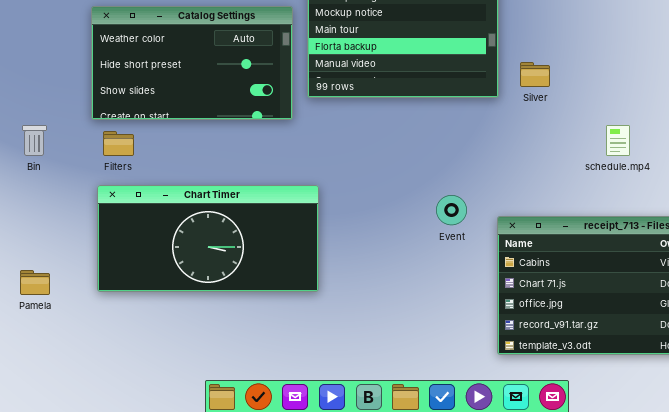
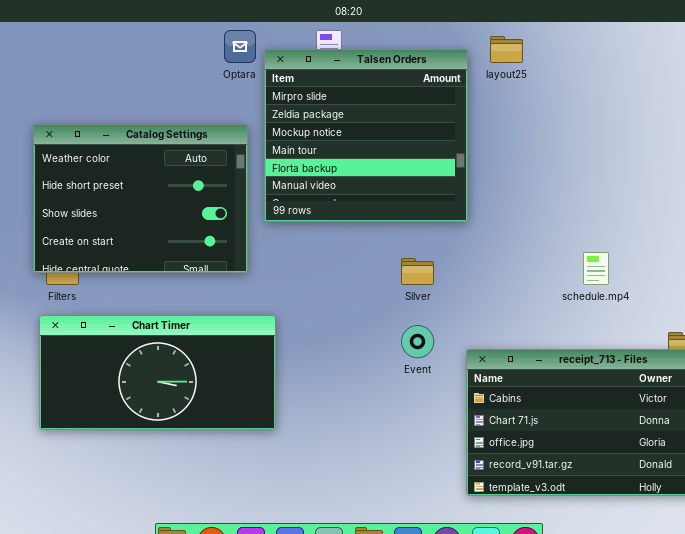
Catalog Settings: [91,6,293,120] -> [33,124,248,273], resized
Silver: [520,62,550,87] -> [401,258,434,285], moved

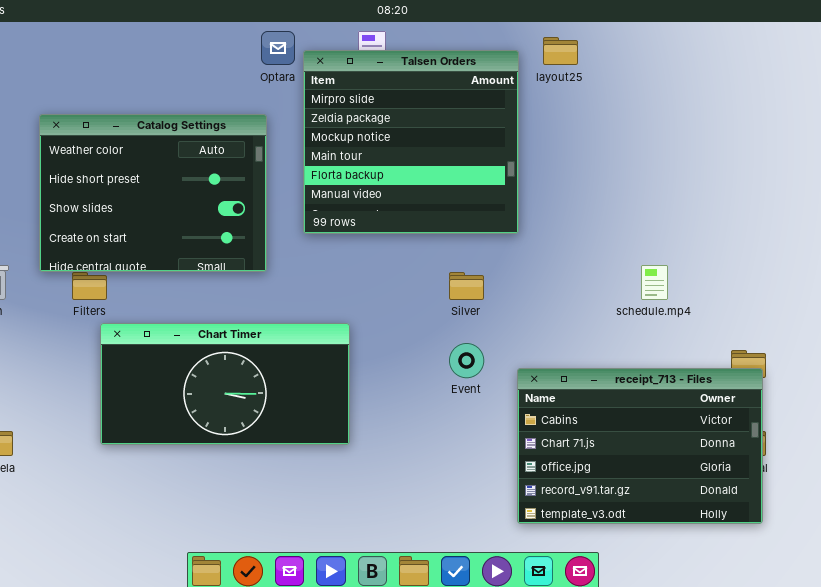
Catalog Settings: [33,124,248,273] -> [39,114,267,272], moved
Chart Timer: [39,315,276,430] -> [100,323,350,445], moved

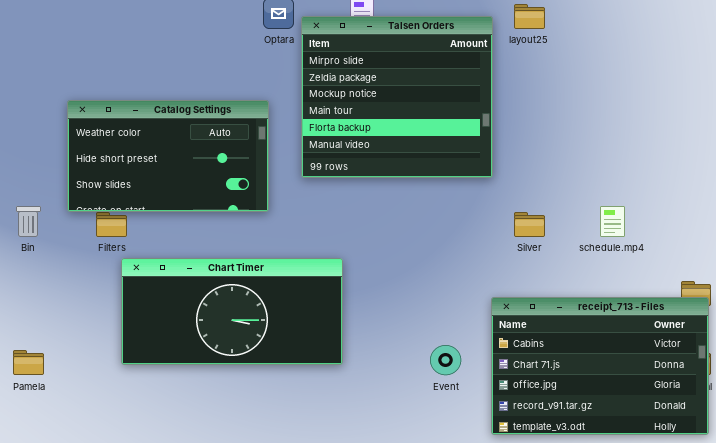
Catalog Settings: [39,114,267,272] -> [67,100,269,212], resized
Silver: [449,272,484,300] -> [514,212,545,237], moved
Event: [449,343,484,378] -> [430,345,461,375], moved

